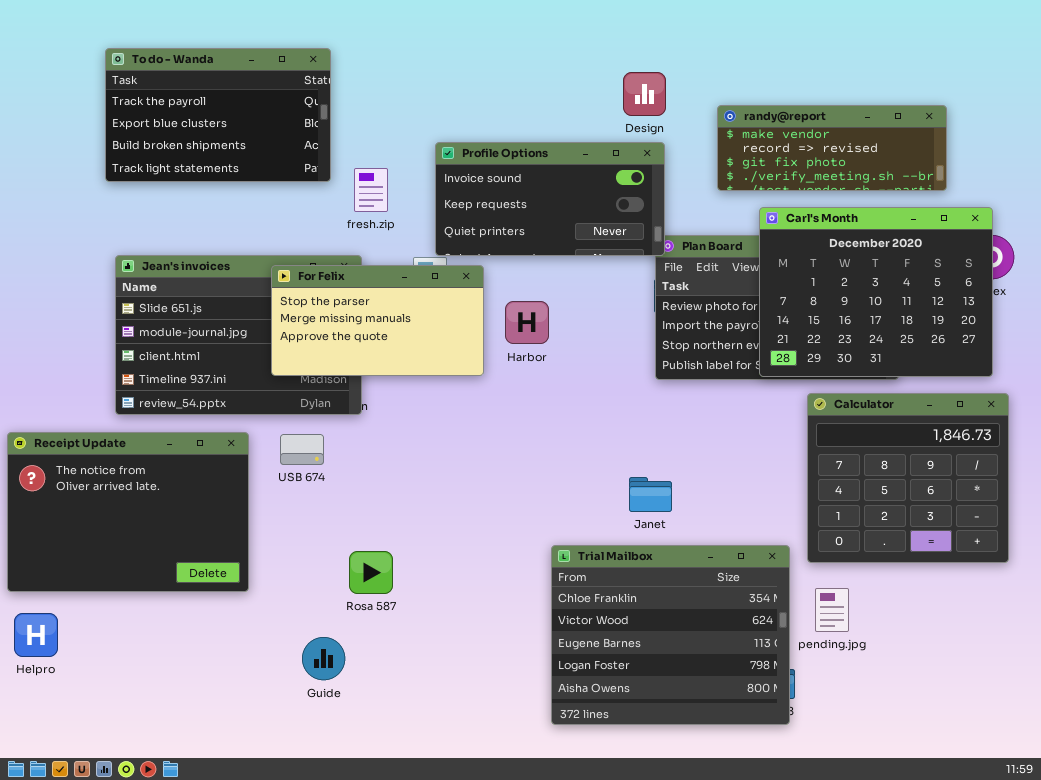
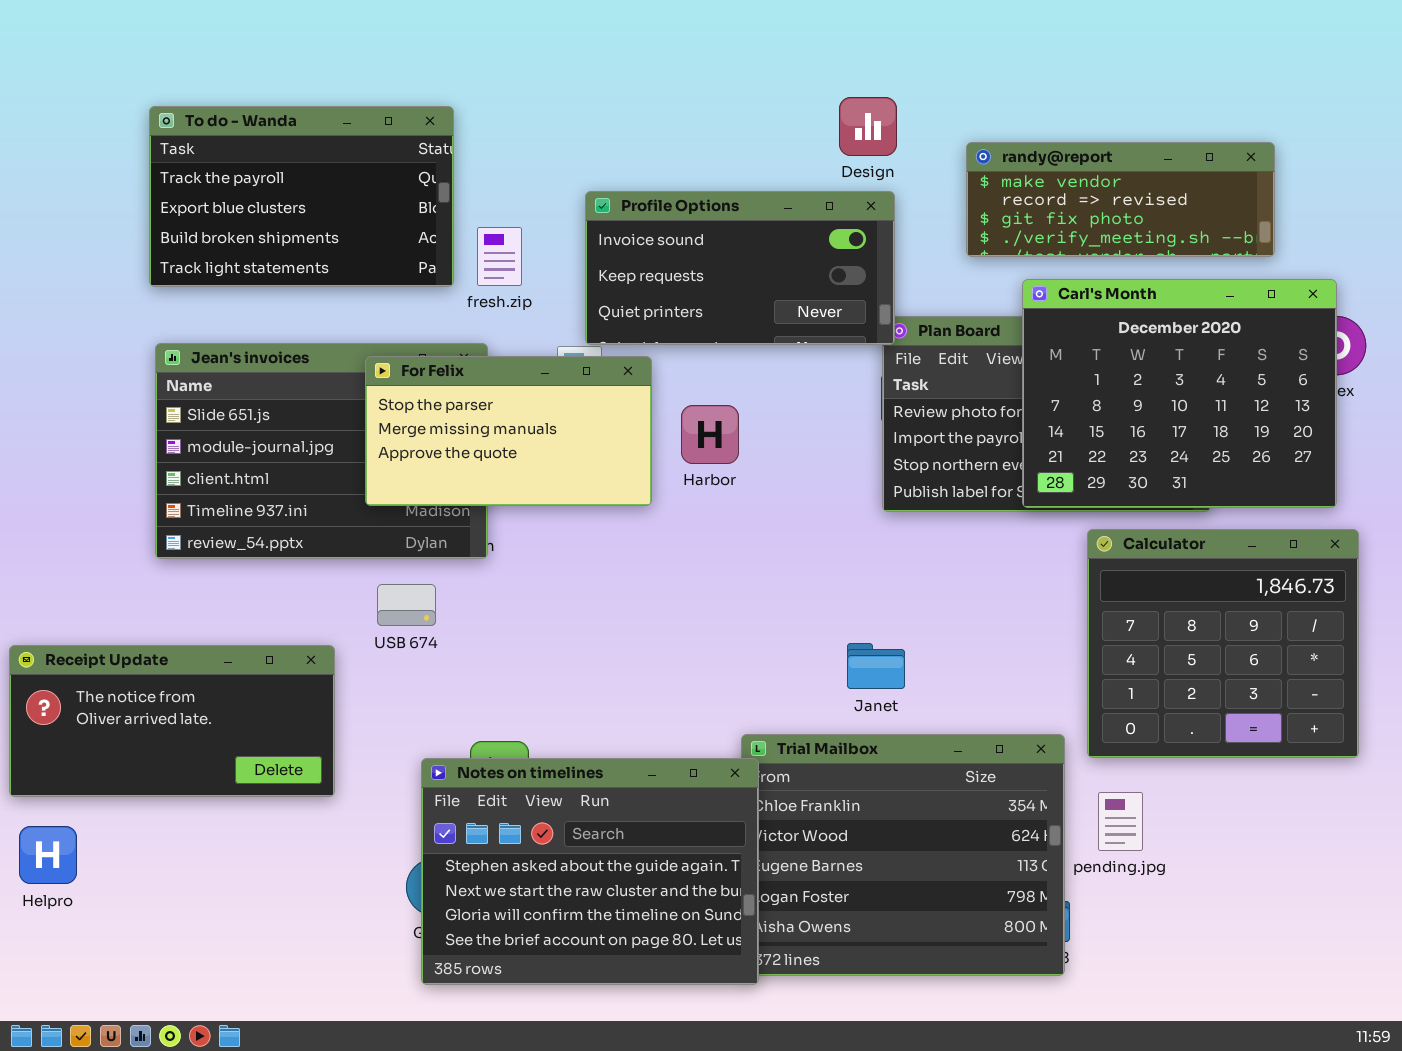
To do - Wanda: [105,48,331,182] -> [149,106,454,287], moved
Receipt Update: [7,432,249,592] -> [9,645,335,797], resized
Notes on timelines: none -> [421,758,759,985], opened

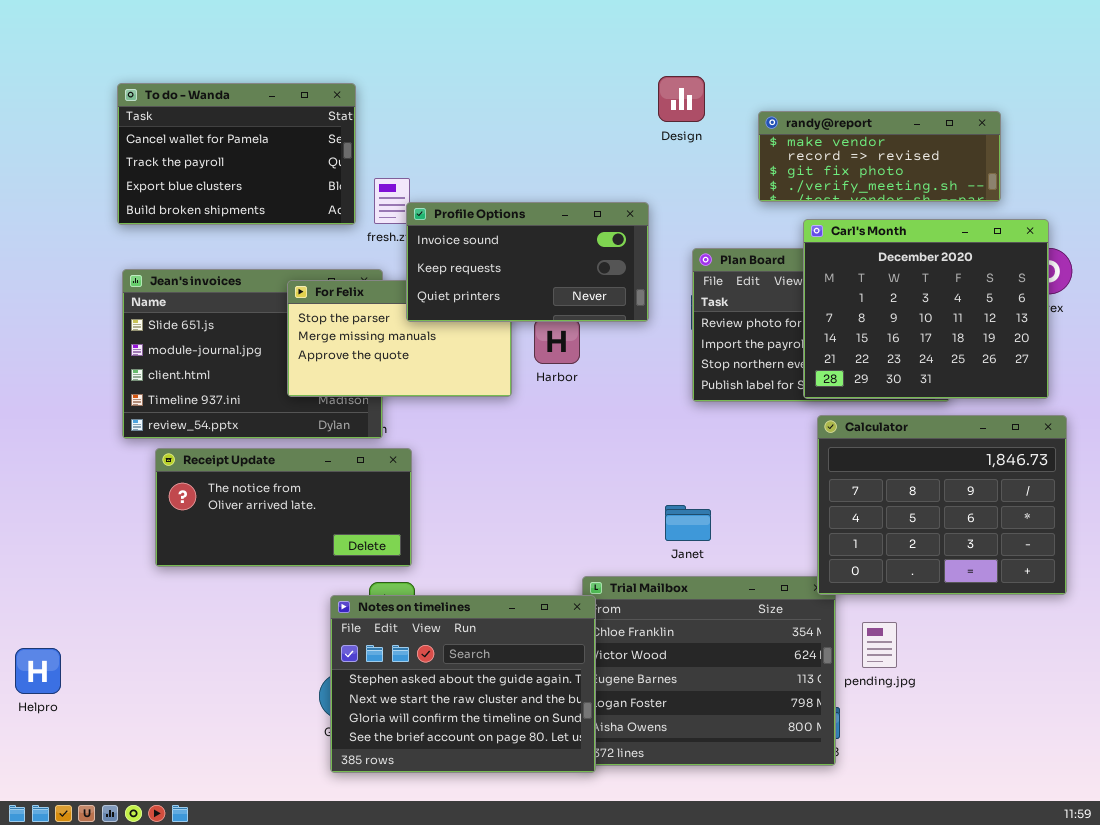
To do - Wanda: [149,106,454,287] -> [117,83,356,225], scrolled up 1 row
Profile Options: [585,191,895,345] -> [406,202,649,322], moved
Calculator: [1087,529,1359,758] -> [817,415,1067,595], resized
Receipt Update: [9,645,335,797] -> [155,448,412,567], moved

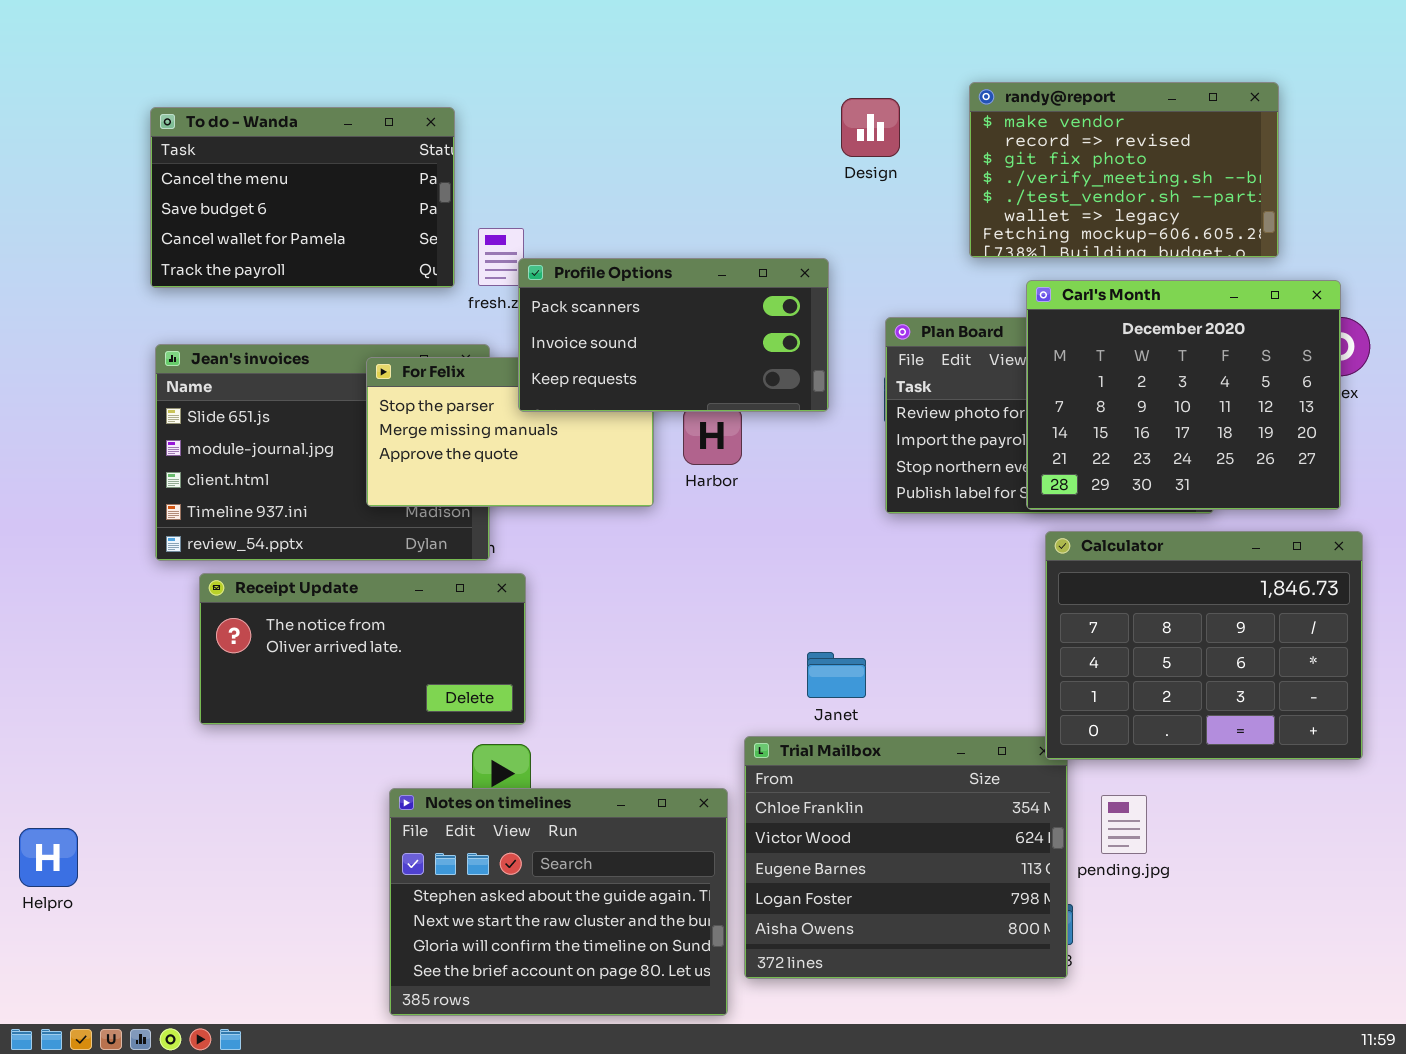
To do - Wanda: [117,83,356,225] -> [150,107,455,288], scrolled up 2 rows
randy@report: [758,111,1001,202] -> [969,82,1279,258], resized
Profile Options: [406,202,649,322] -> [518,258,829,412], scrolled up 1 row
Janet: [665,505,711,541] -> [807,652,866,698], moved
Notes on timelines: [330,595,596,773] -> [389,788,728,1016], moved

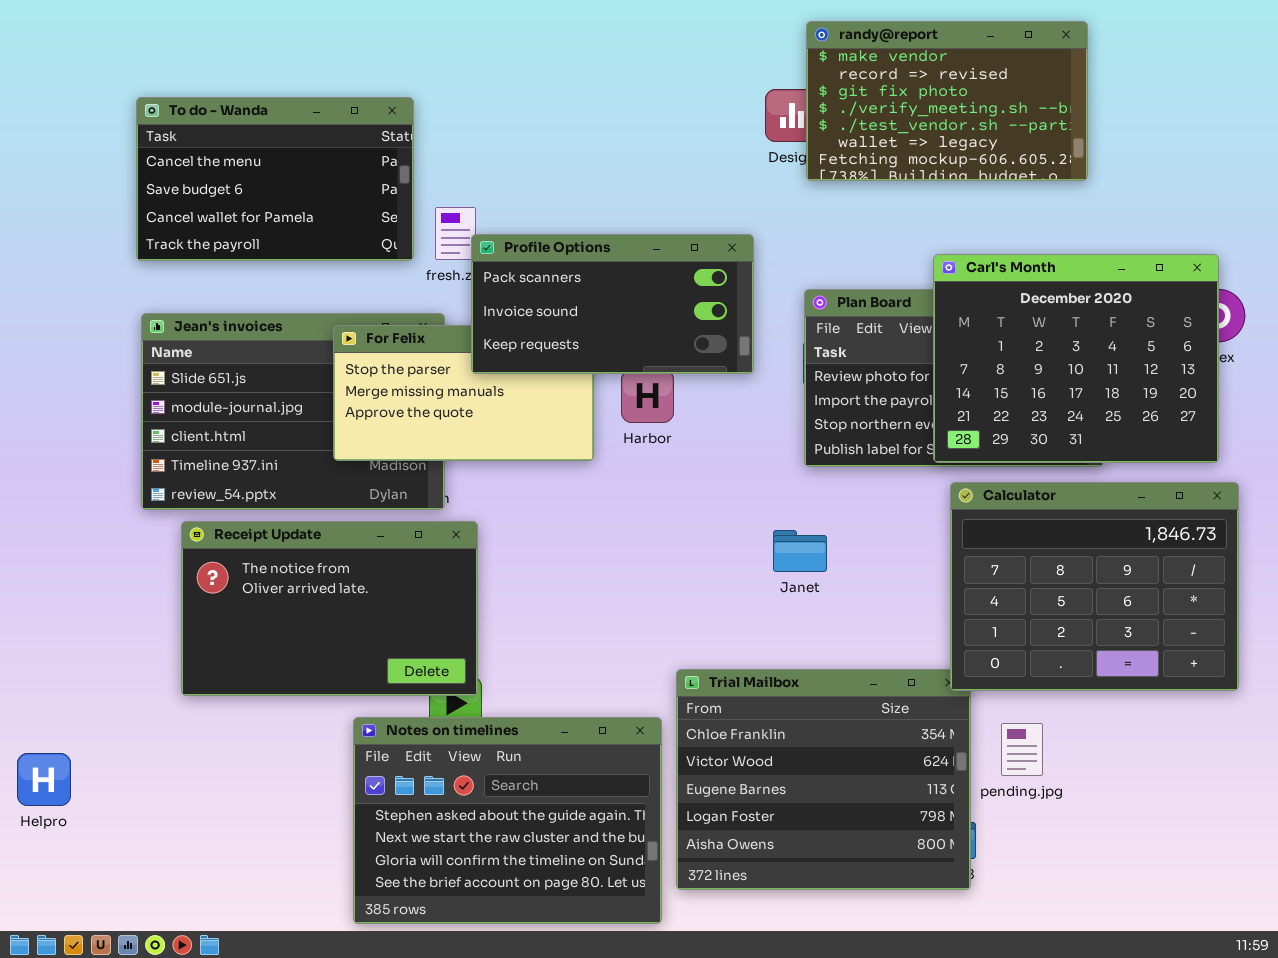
randy@report: [969,82,1279,258] -> [806,21,1088,181], moved
Receipt Update: [199,573,526,725] -> [181,521,478,696], resized
Janet: [807,652,866,698] -> [773,530,827,572], moved

